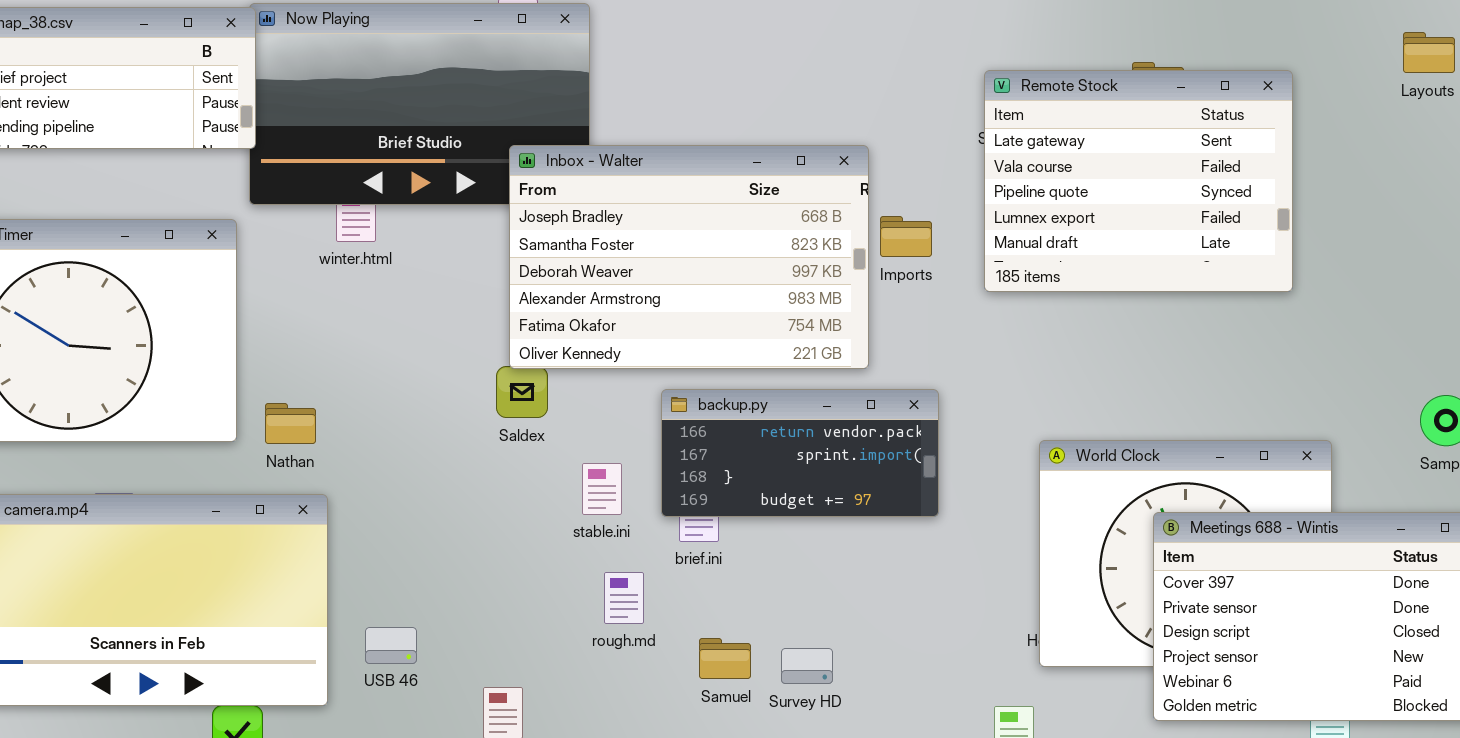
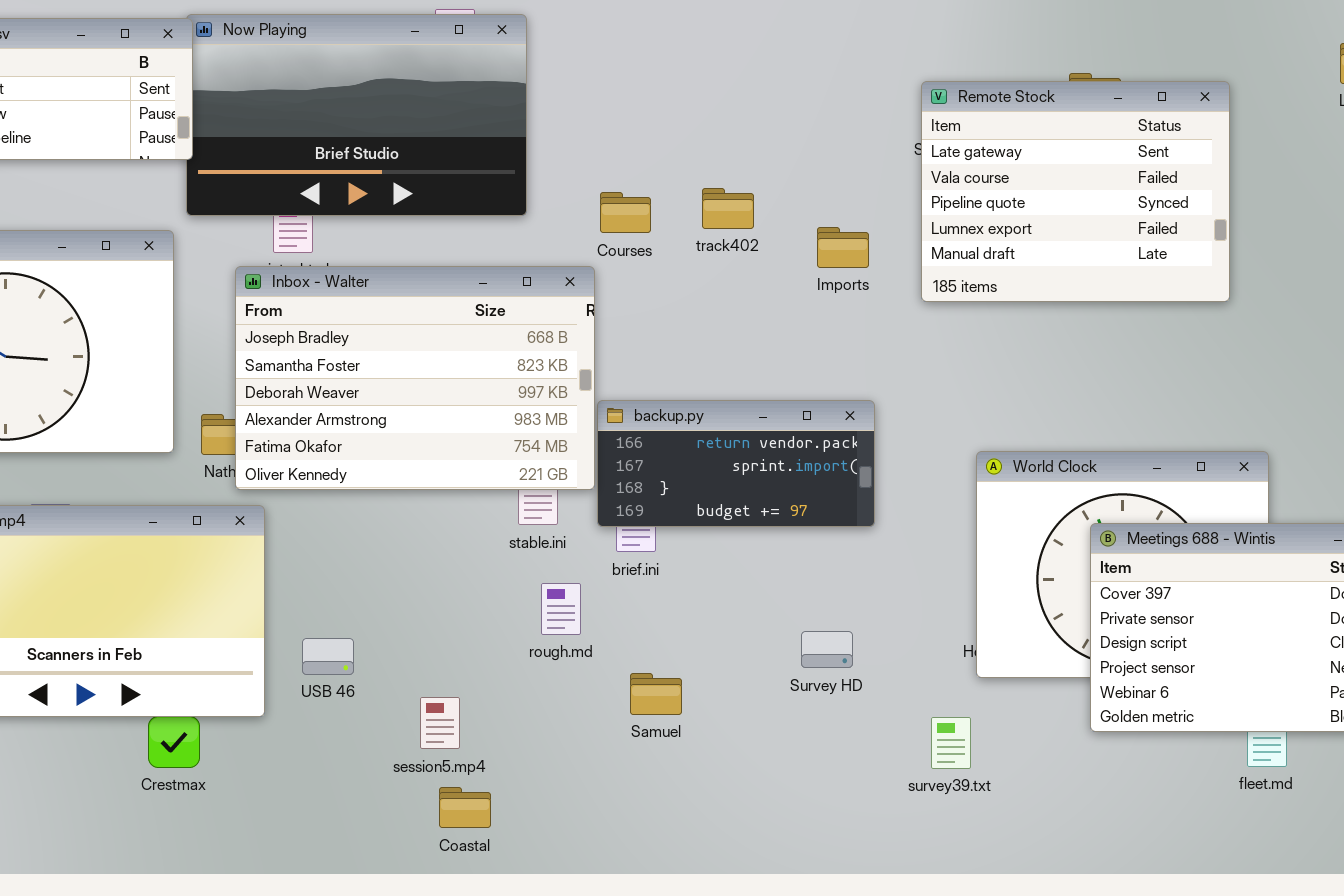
Inbox - Walter: [509,145,869,369] -> [235,266,595,490], moved
Samuel: [699,638,751,679] -> [630,673,682,715], moved
Survey HD: [781,648,833,684] -> [801,631,853,668], moved

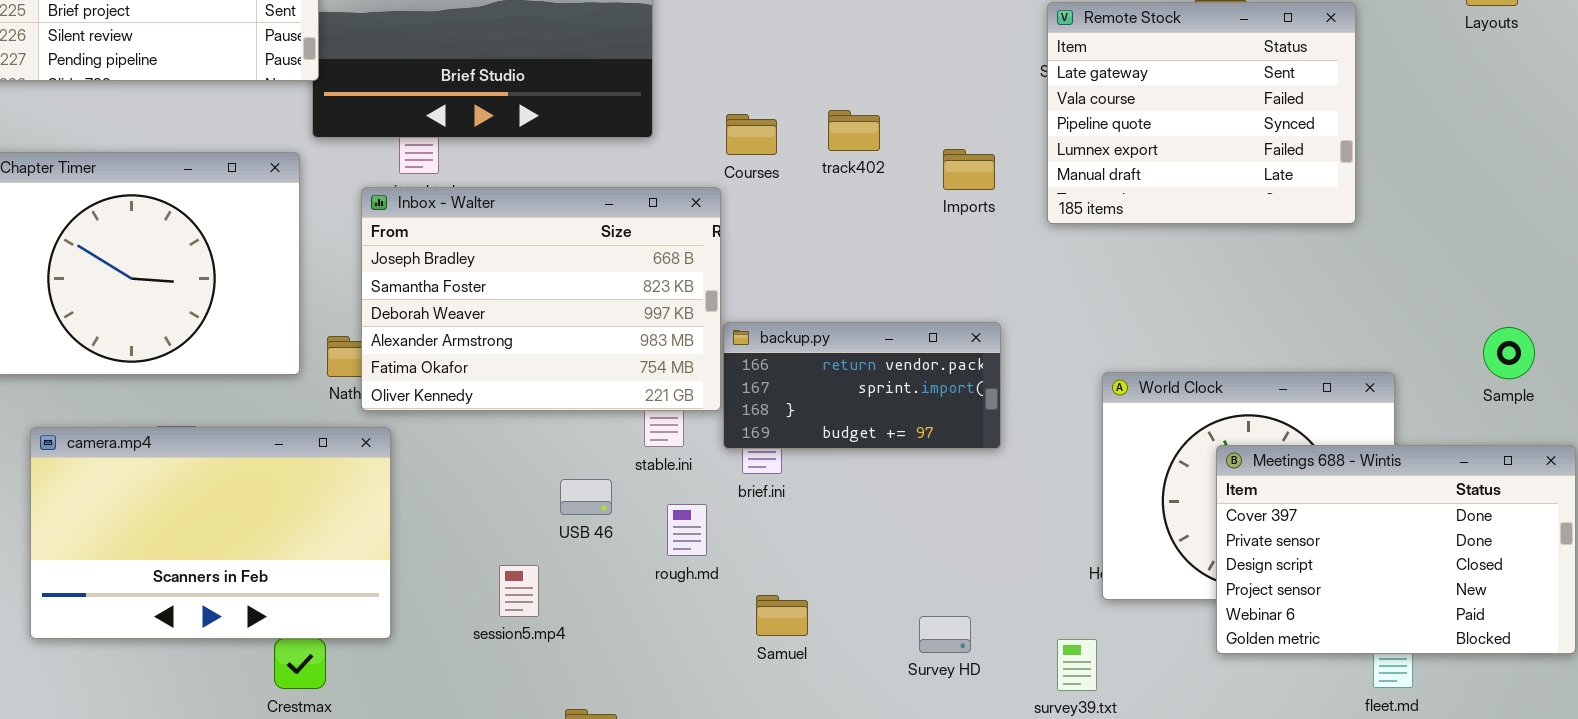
Survey HD: [801,631,853,668] -> [919,616,971,653], moved
USB 46: [302,638,354,675] -> [560,479,612,515], moved
session5.mp4: [420,697,460,749] -> [499,565,539,617], moved

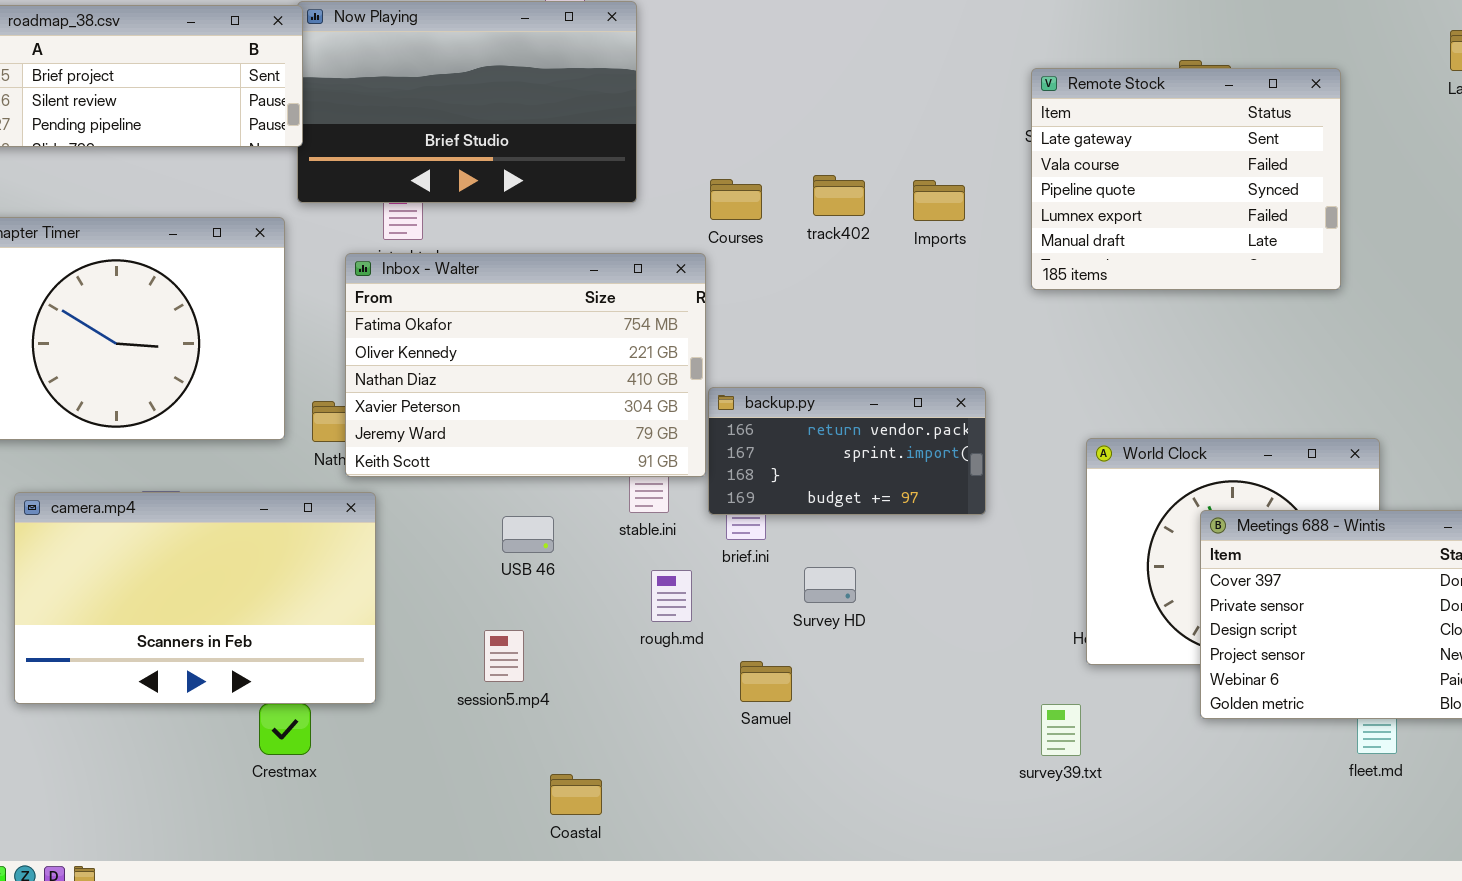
Imports: [943,149,995,190] -> [913,180,965,221], moved
Inbox - Walter: [361,187,721,411] -> [345,253,706,477], scrolled down 4 rows
USB 46: [560,479,612,515] -> [502,516,554,553], moved
Survey HD: [919,616,971,653] -> [804,567,856,603], moved

